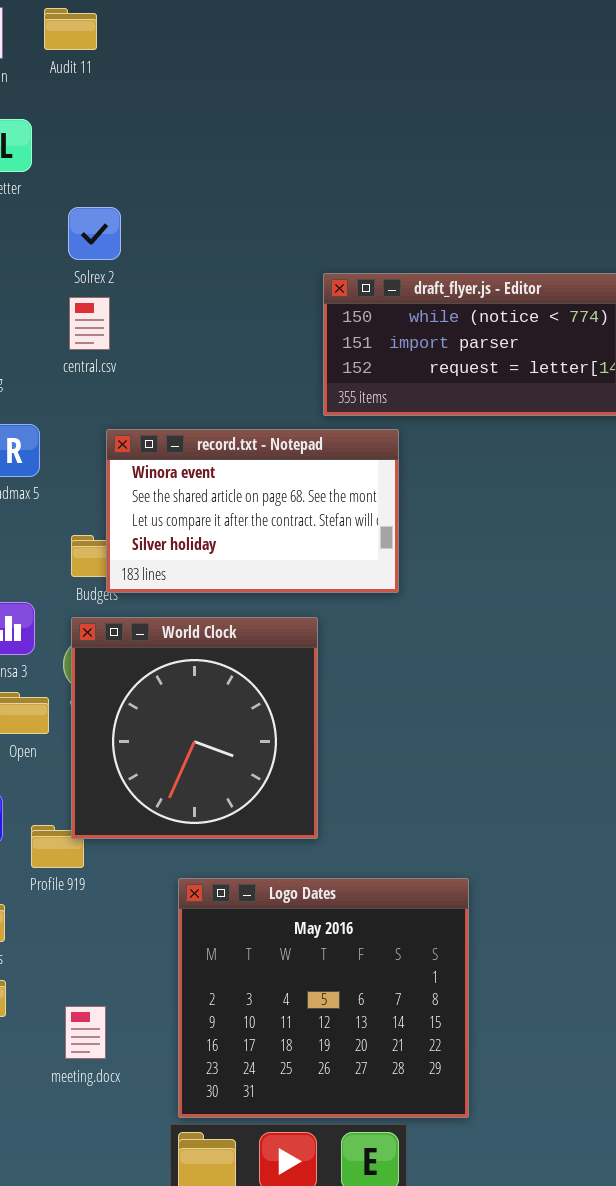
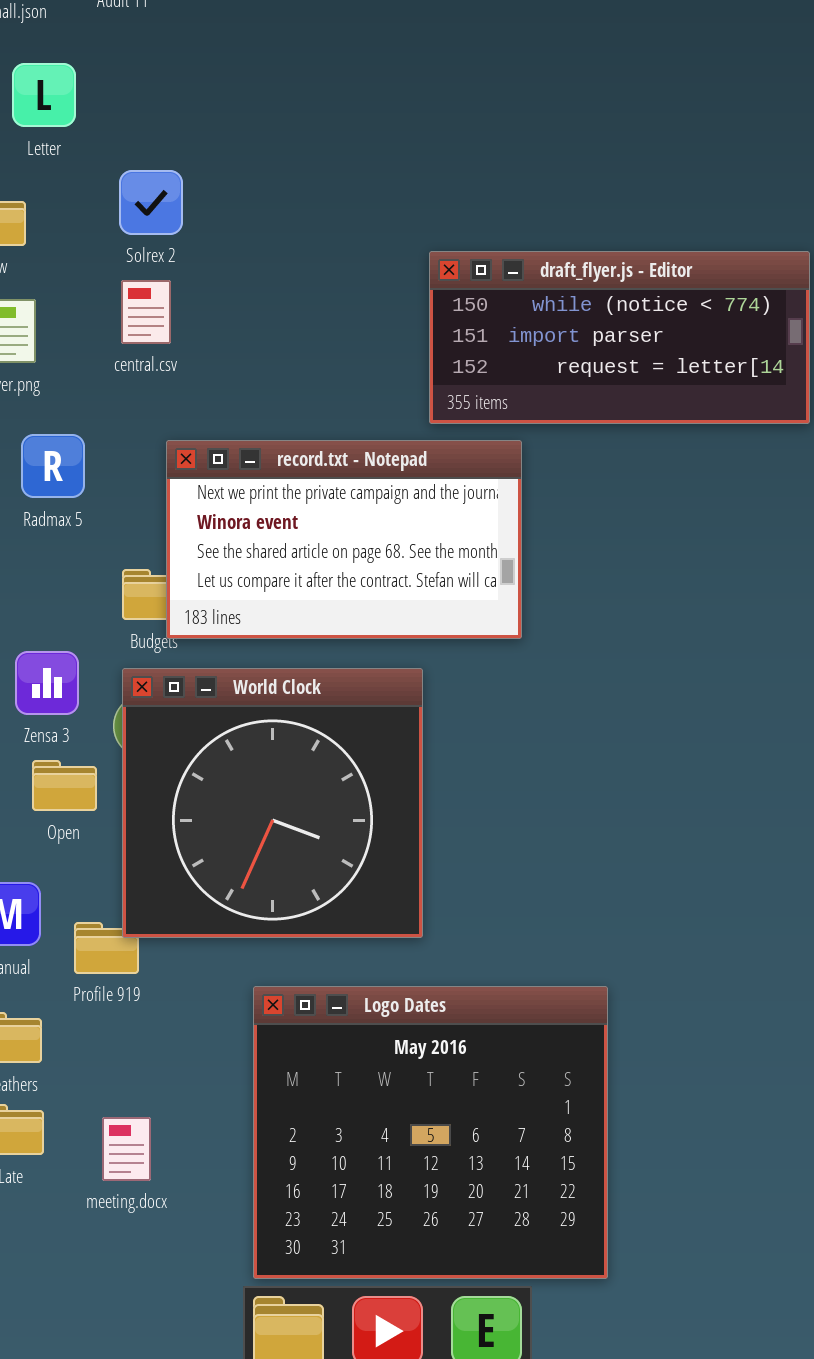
record.txt - Notepad: [106,429,399,593] -> [166,440,522,639], scrolled up 1 row
meeting.docx: [65,1006,106,1059] -> [102,1117,151,1181], moved

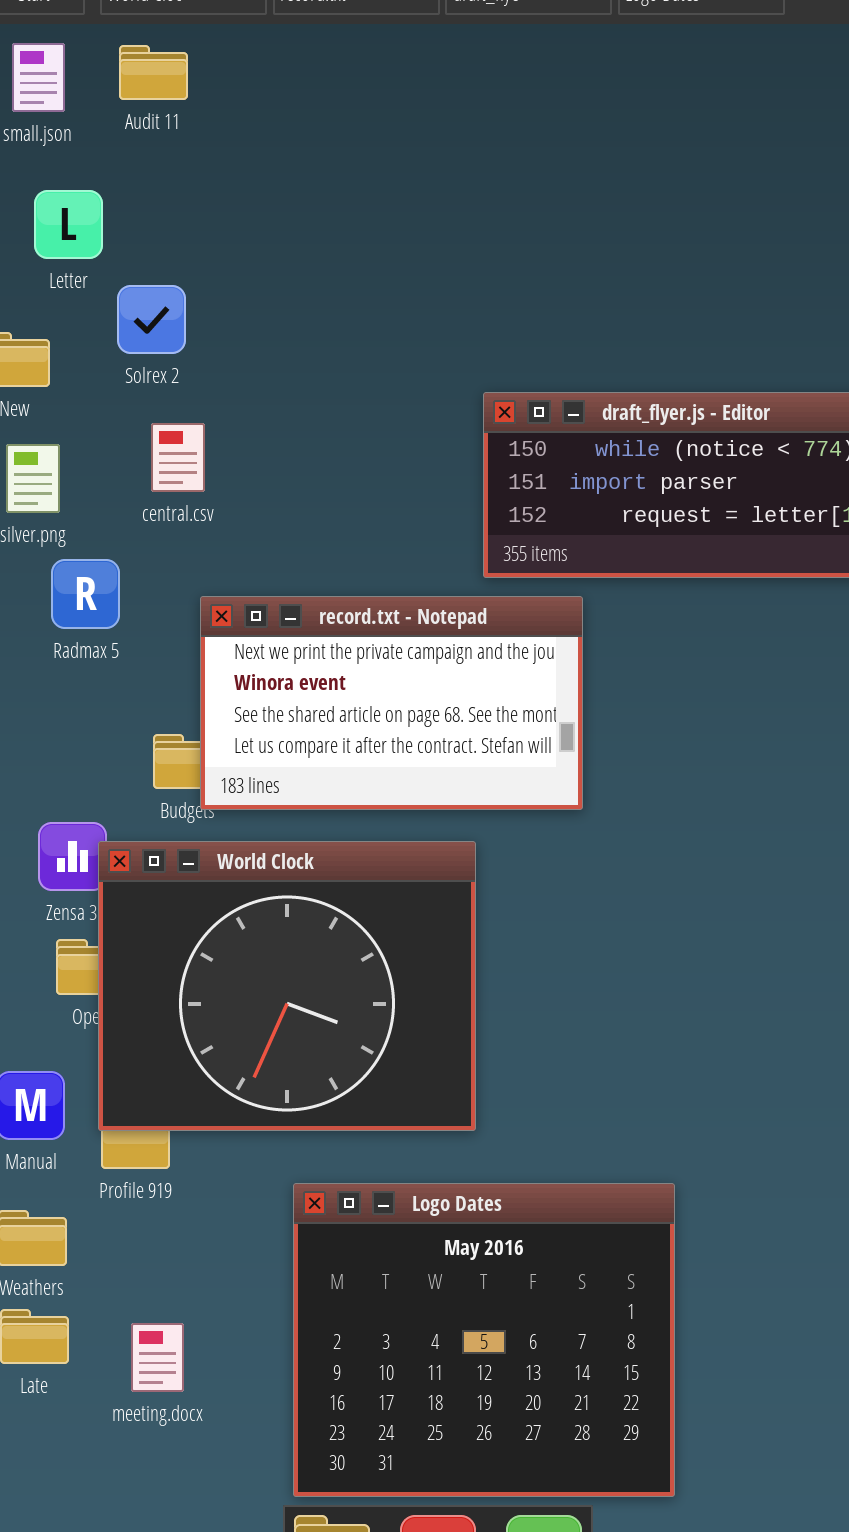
Solrex 2: [119,170,183,235] -> [117,285,186,354], moved
Radmax 5: [21,434,85,498] -> [51,559,120,629], moved
World Clock: [122,668,423,938] -> [98,841,476,1131], resized

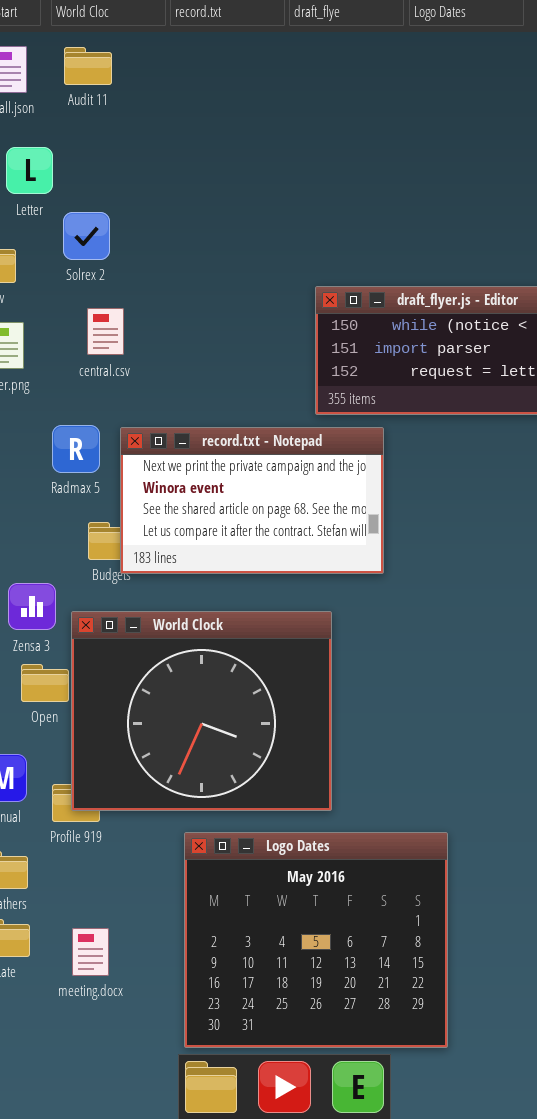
Radmax 5: [51,559,120,629] -> [52,425,100,473], moved
World Clock: [98,841,476,1131] -> [71,611,332,811], moved

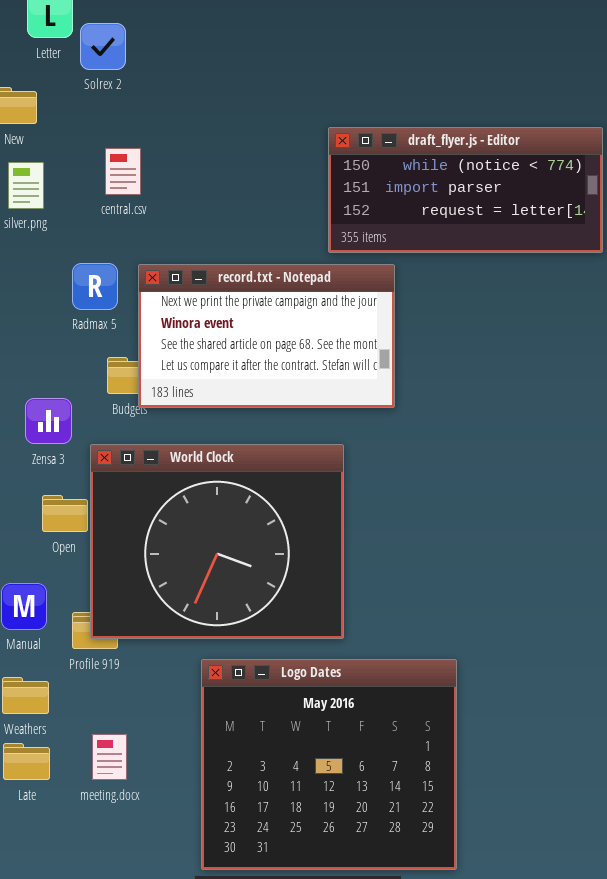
Solrex 2: [63,212,110,260] -> [80,23,126,70], moved
Zensa 3: [8,583,56,630] -> [25,398,72,444], moved
meeting.docx: [72,928,109,976] -> [92,734,127,780], moved

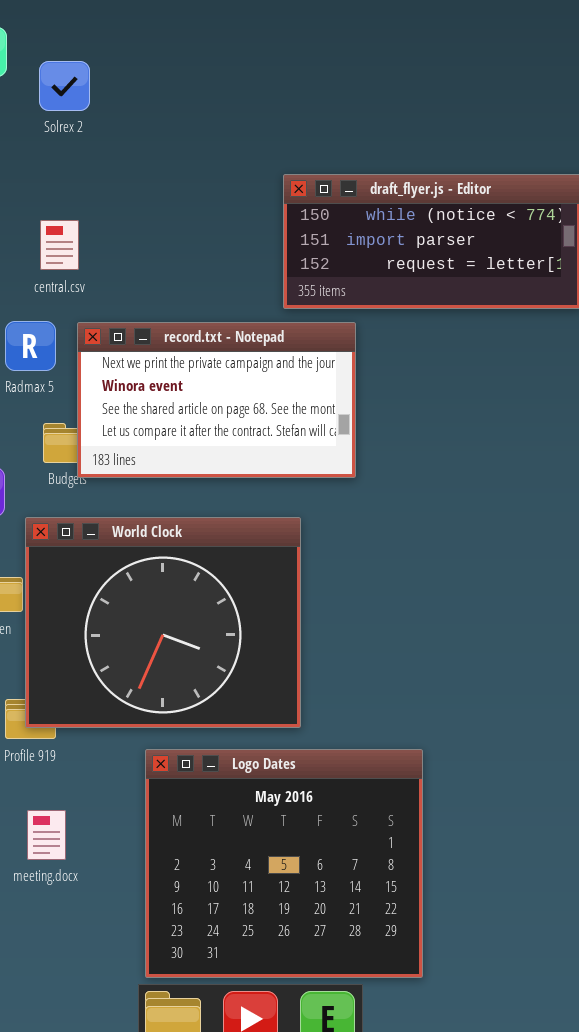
Solrex 2: [80,23,126,70] -> [39,61,90,111], moved
central.csv: [105,148,141,195] -> [40,220,79,270], moved
meeting.docx: [92,734,127,780] -> [27,810,66,860], moved

